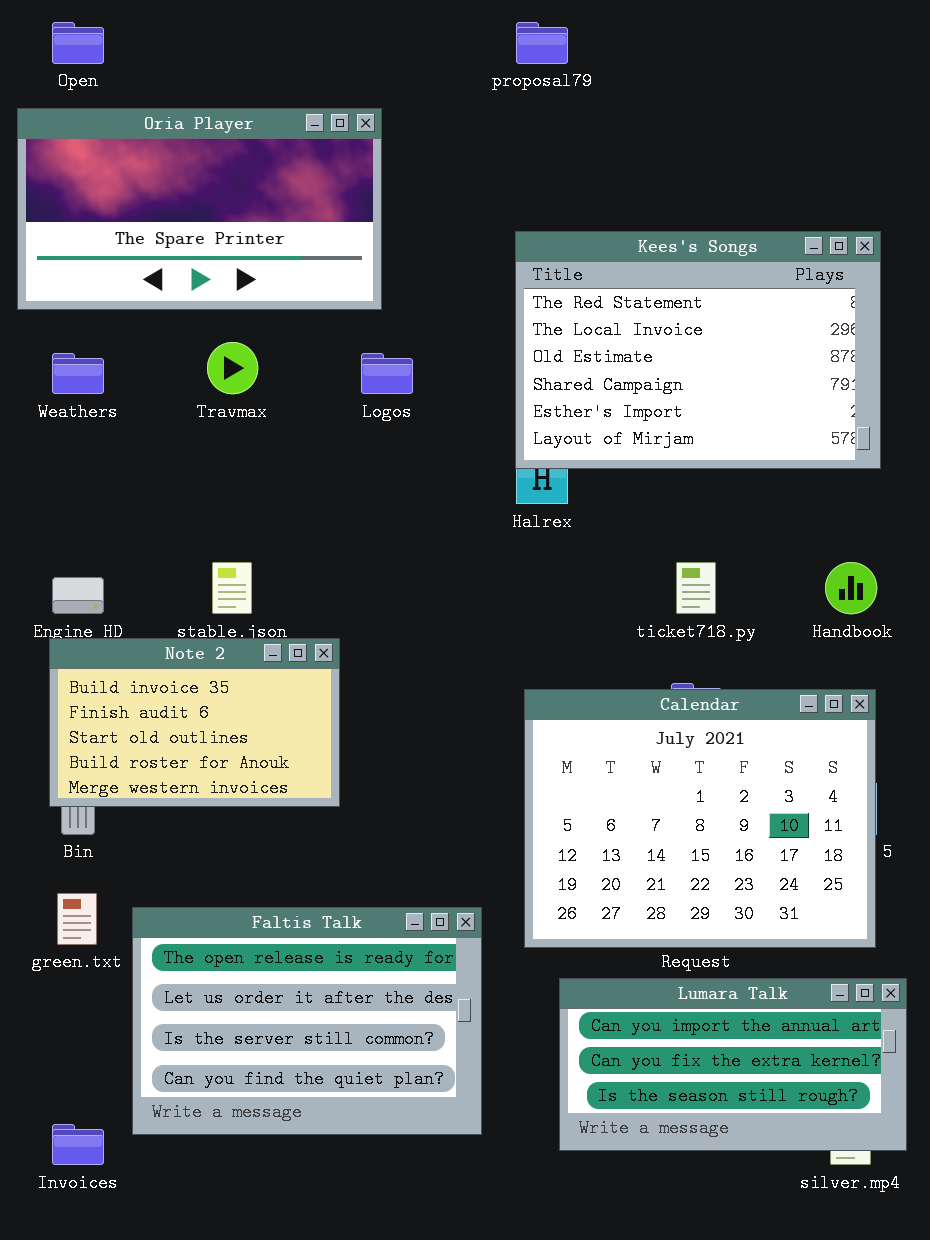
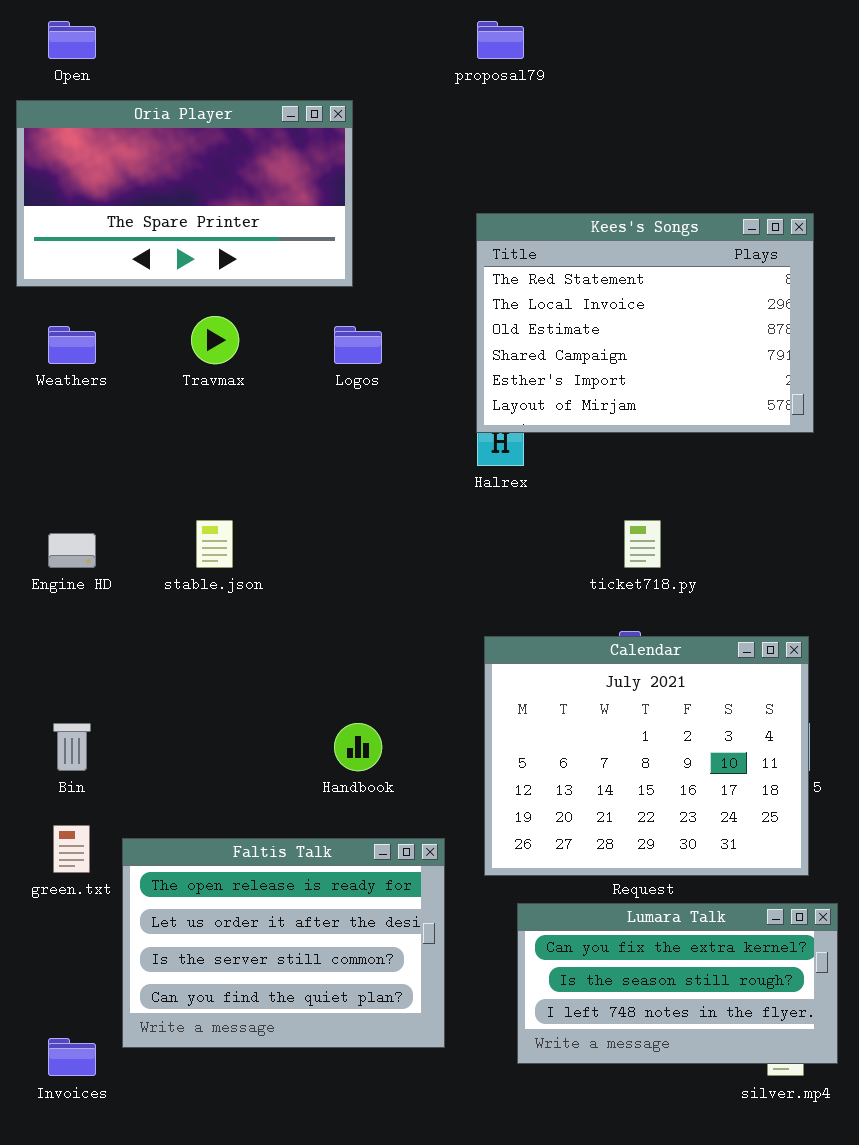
Handbook: [825,562,877,614] -> [334,723,382,771], moved
Note 2: [49,638,340,807] -> none, closed
Lumara Talk: [559,978,907,1151] -> [517,903,838,1064], scrolled down 1 row

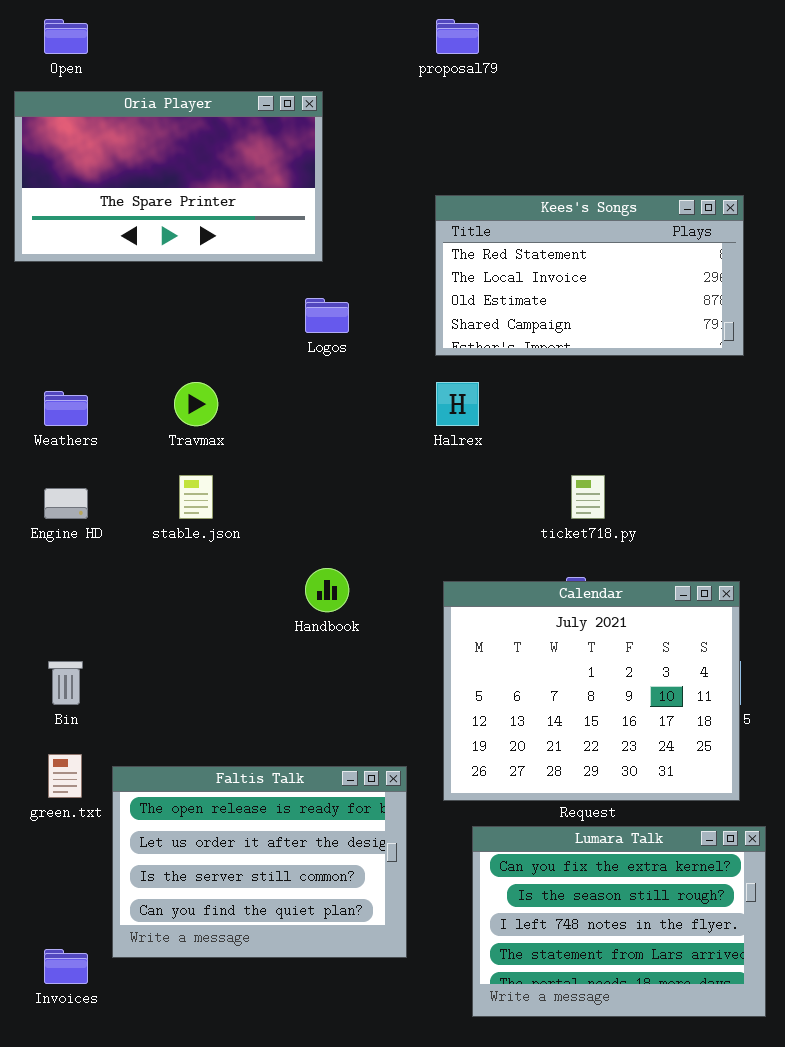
Kees's Songs: [476,213,814,433] -> [435,195,744,356], resized
Travmax: [191,316,239,364] -> [174,382,218,426], moved
Weathers: [48,326,96,364] -> [44,391,88,426], moved
Handbook: [334,723,382,771] -> [305,568,349,612], moved
Lumara Talk: [517,903,838,1064] -> [472,826,766,1017], resized

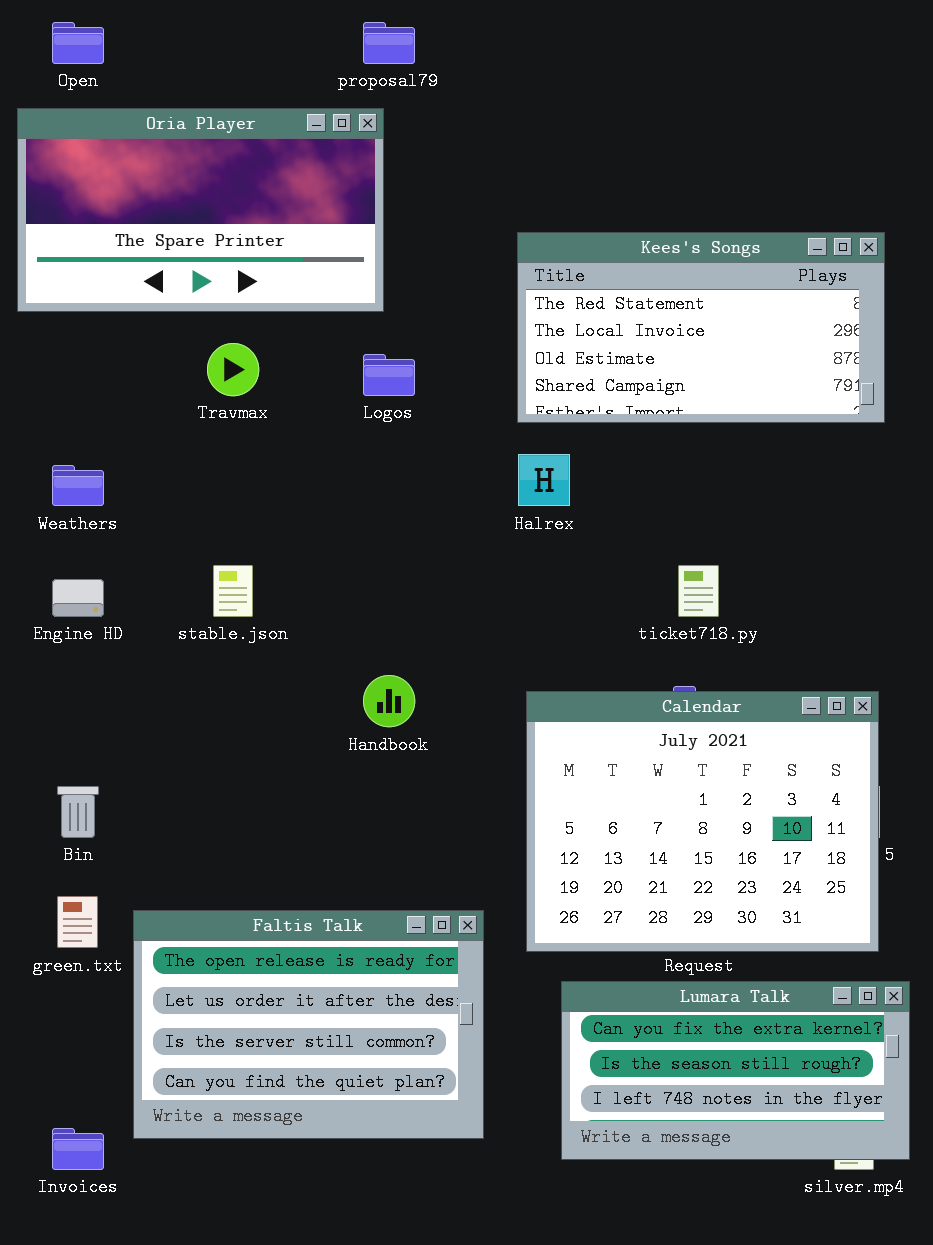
proposal79: [436,19,479,54] -> [363,22,415,64], moved
Travmax: [174,382,218,426] -> [207,343,259,396], moved
Lumara Talk: [472,826,766,1017] -> [561,981,910,1160], resized

